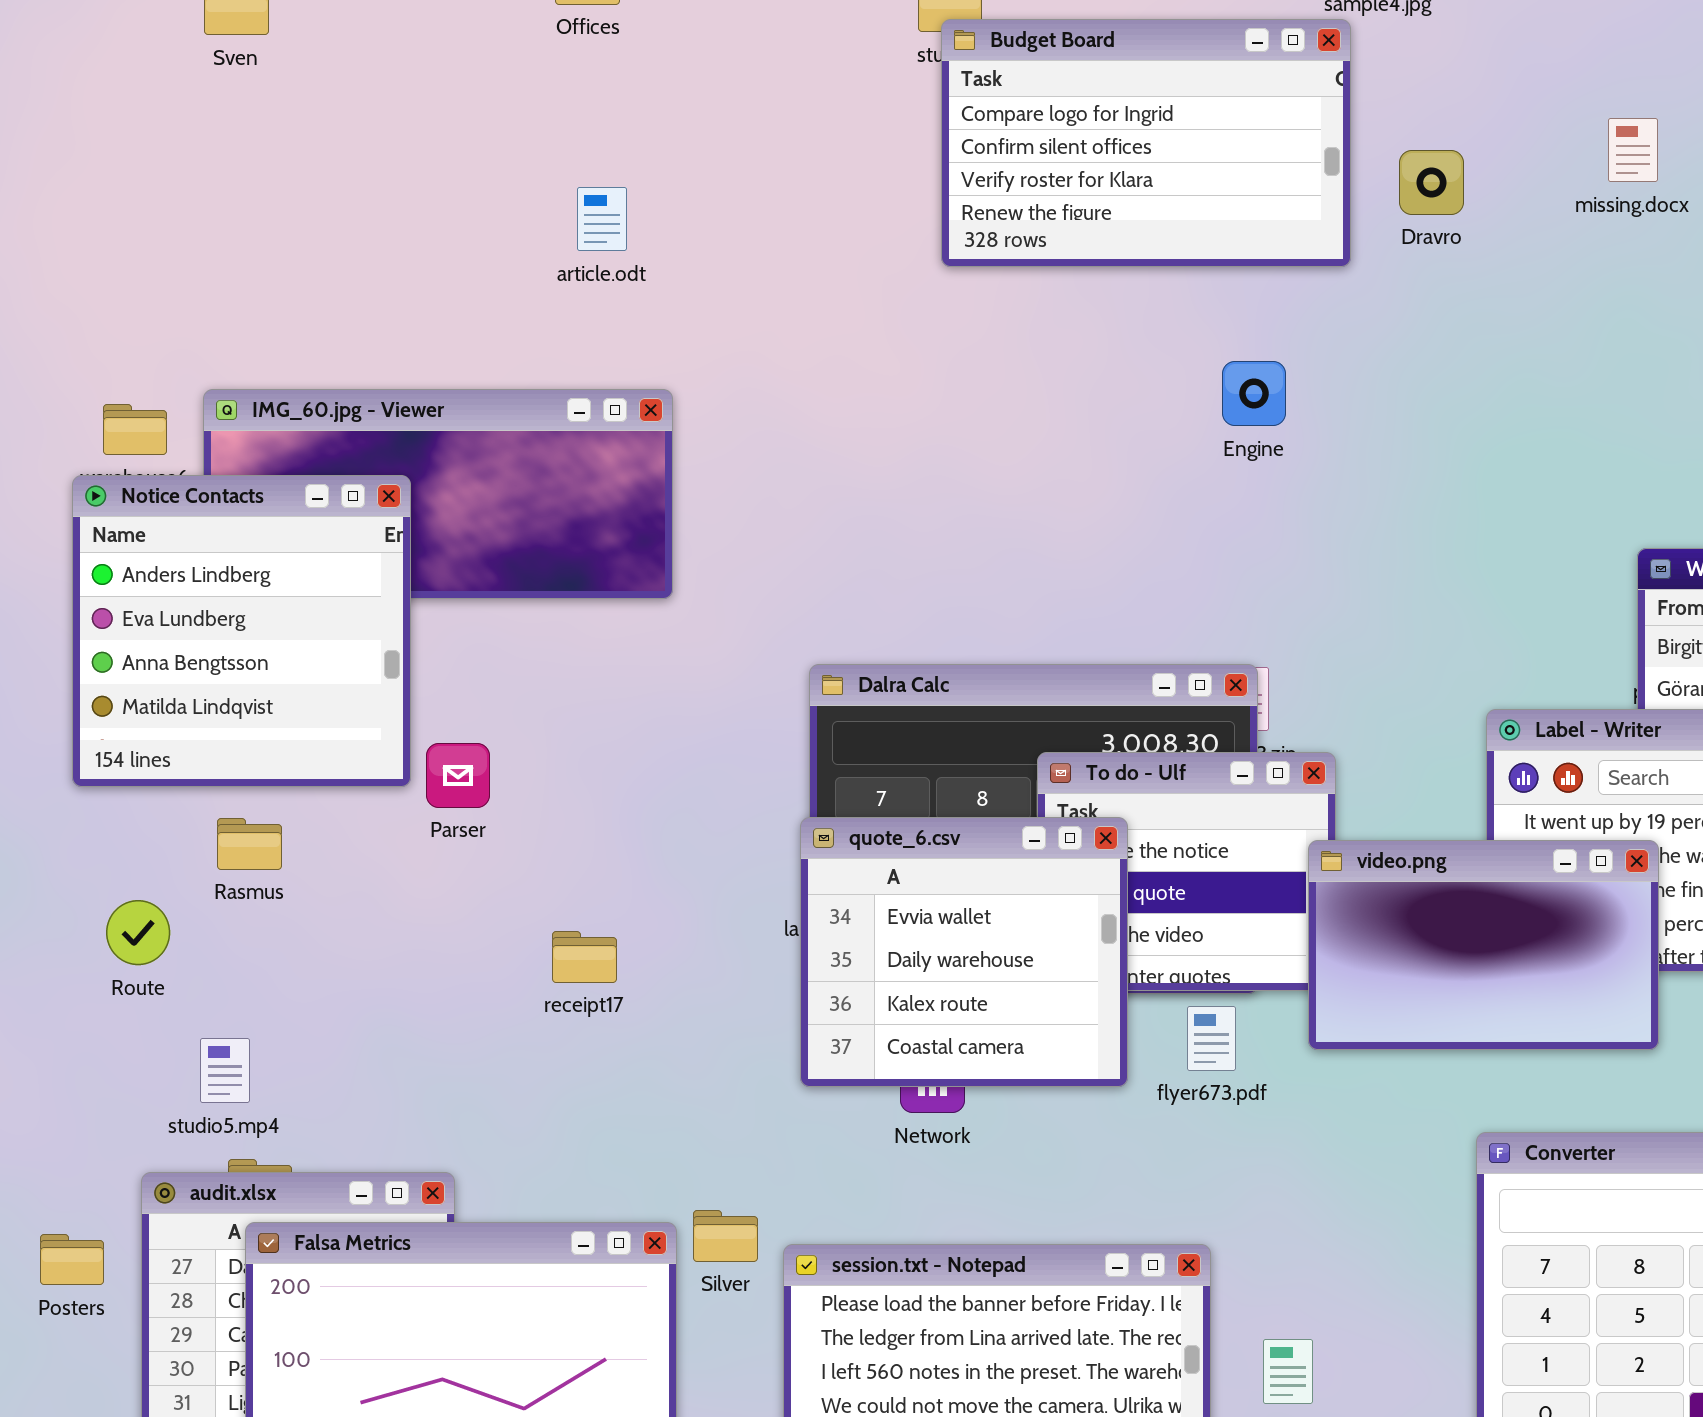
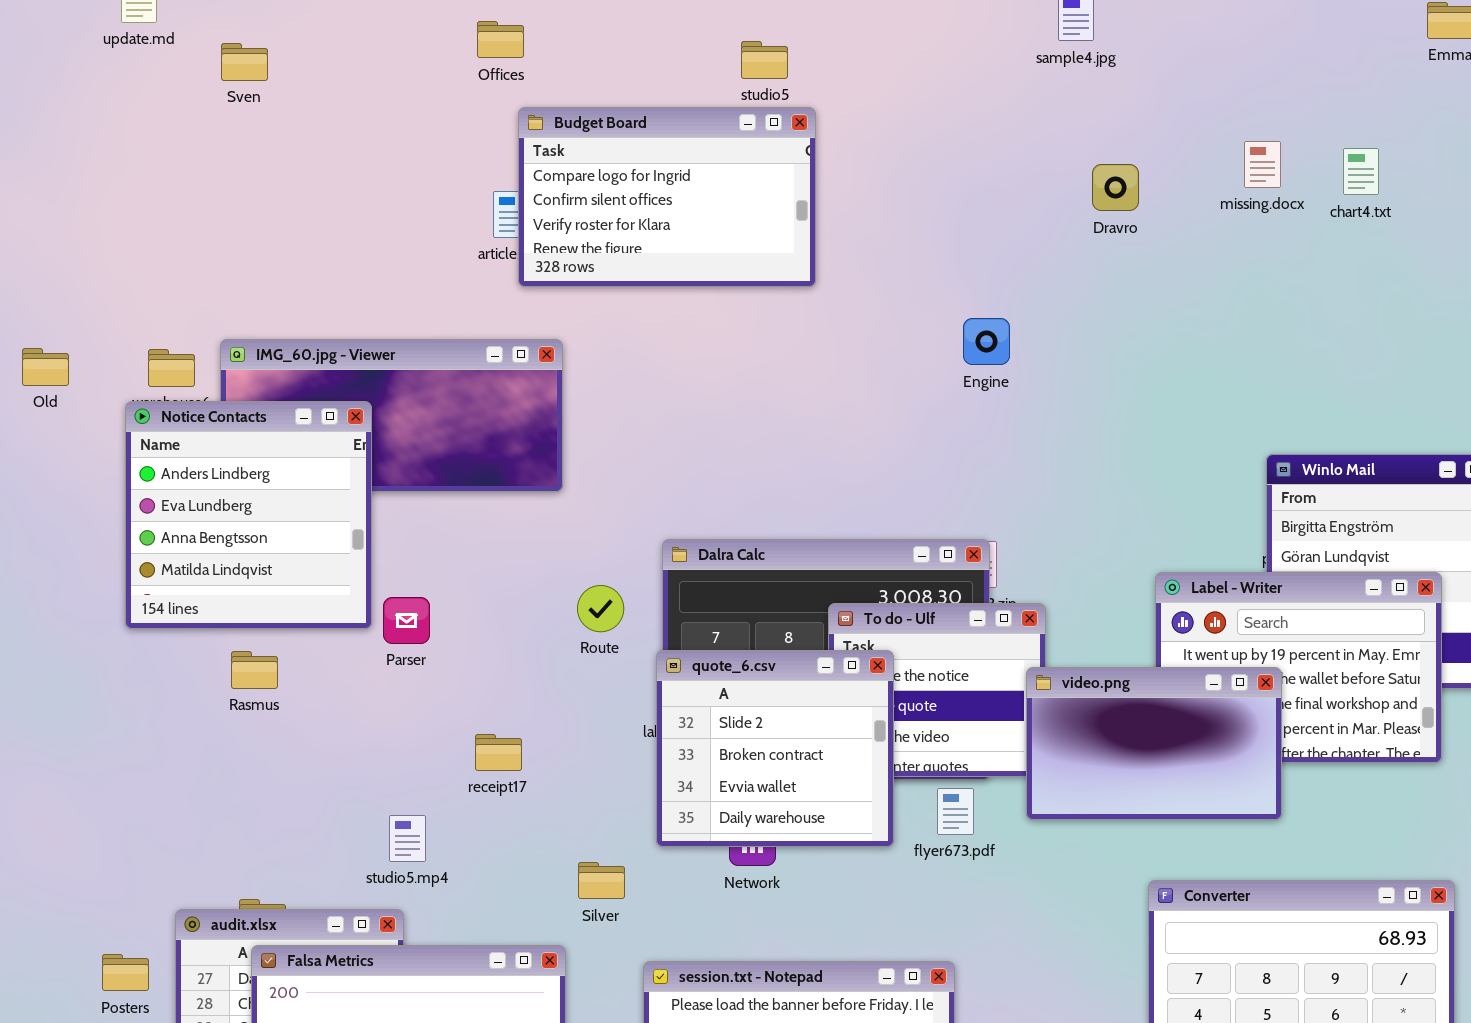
Budget Board: [941,19,1351,267] -> [518,107,816,287], moved
quote_6.csv: [800,817,1128,1087] -> [656,650,894,847], scrolled up 2 rows
Route: [106,900,170,965] -> [577,585,624,632], moved
studio5.mp4: [200,1038,250,1103] -> [389,815,426,862], moved
Silver: [693,1210,758,1262] -> [578,862,625,899], moved

